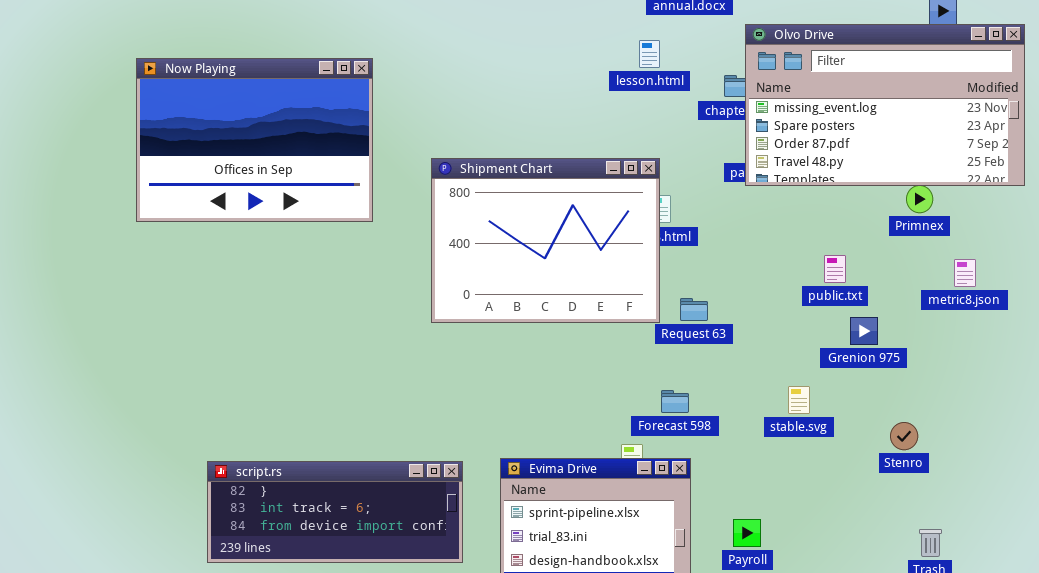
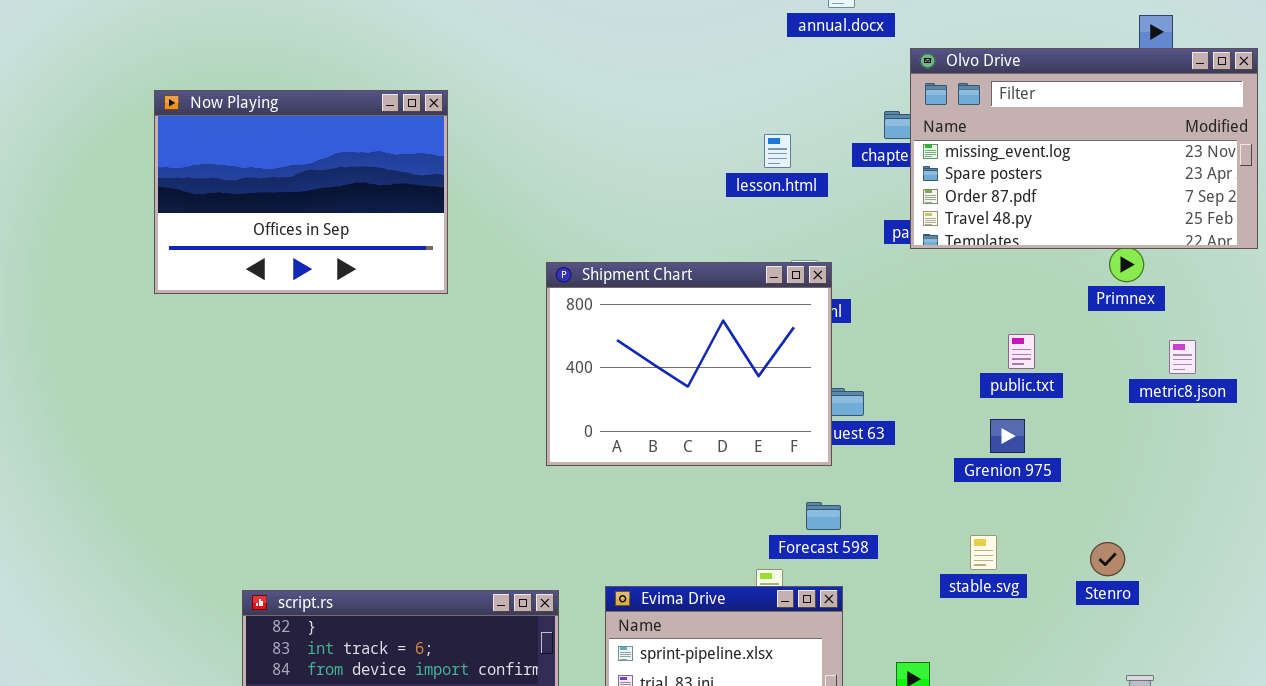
lesson.html: [639,40,660,68] -> [764,134,791,168], moved
Shipment Chart: [431,158,660,323] -> [546,262,832,466], moved
Grenion 975: [850,317,878,345] -> [990,419,1025,453], moved
stable.svg: [788,386,810,414] -> [970,535,997,570], moved

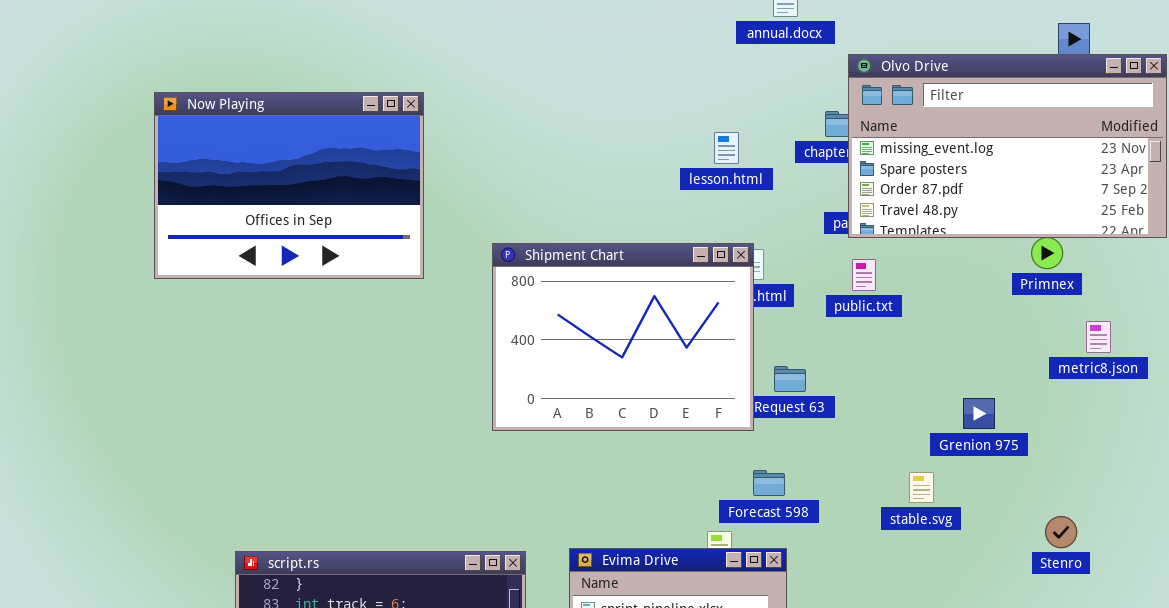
Shipment Chart: [546,262,832,466] -> [492,243,754,431], moved
public.txt: [1008,334,1035,369] -> [852,259,876,291], moved
Grenion 975: [990,419,1025,453] -> [963,398,995,429], moved
stable.svg: [970,535,997,570] -> [909,472,934,503], moved
Stenro: [1090,542,1125,576] -> [1045,516,1077,548], moved

